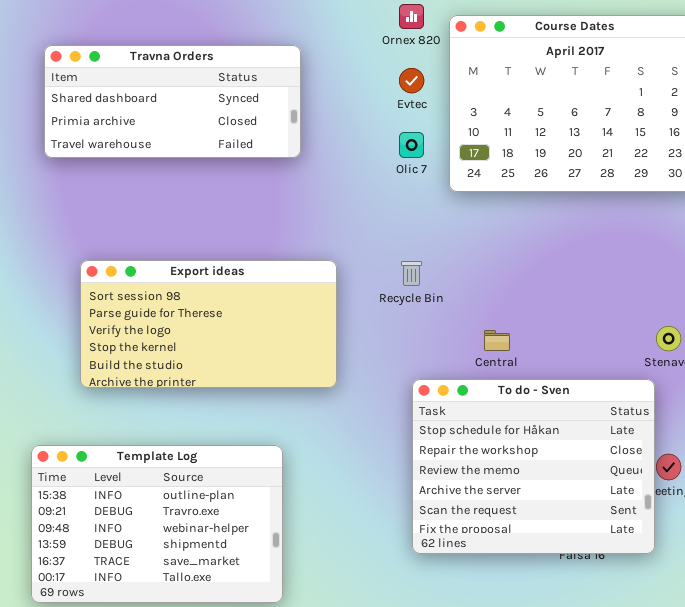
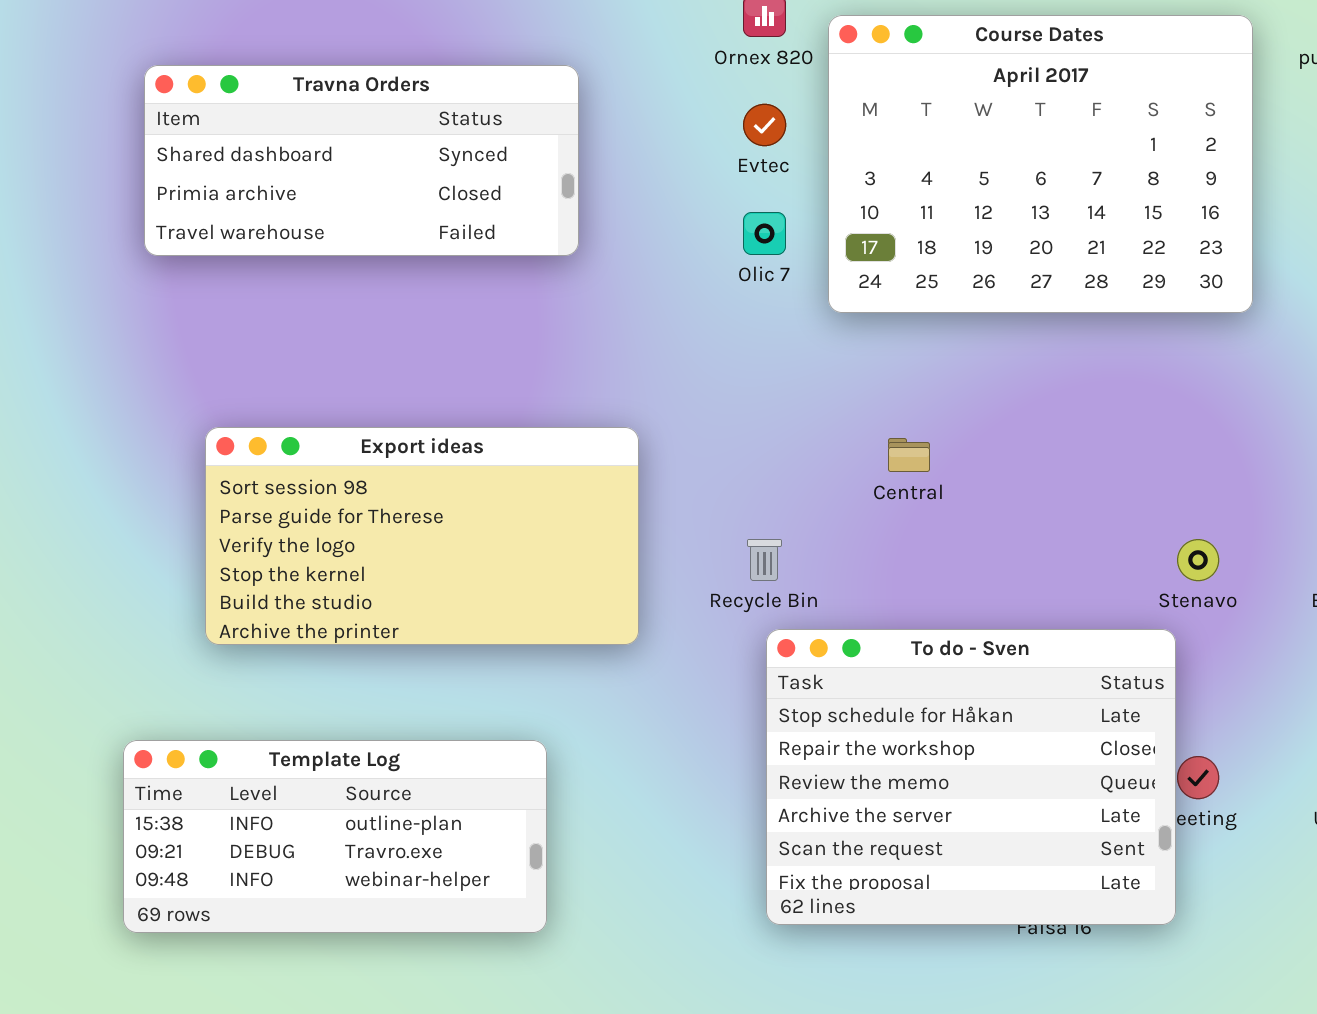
Recycle Bin: [401,261,422,286] -> [747,539,782,581], moved
Central: [484,330,510,351] -> [888,438,930,472], moved
Template Log: [31,445,283,603] -> [123,740,547,933], resized

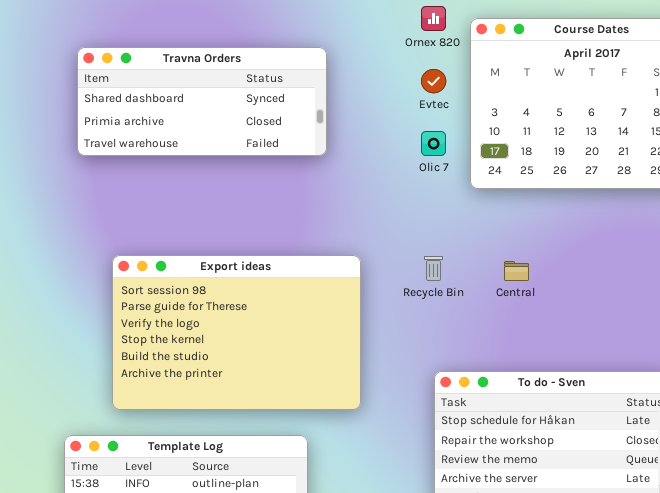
Export ideas: [205,427,639,645] -> [112,255,361,410], resized
Recycle Bin: [747,539,782,581] -> [424,256,443,281], moved

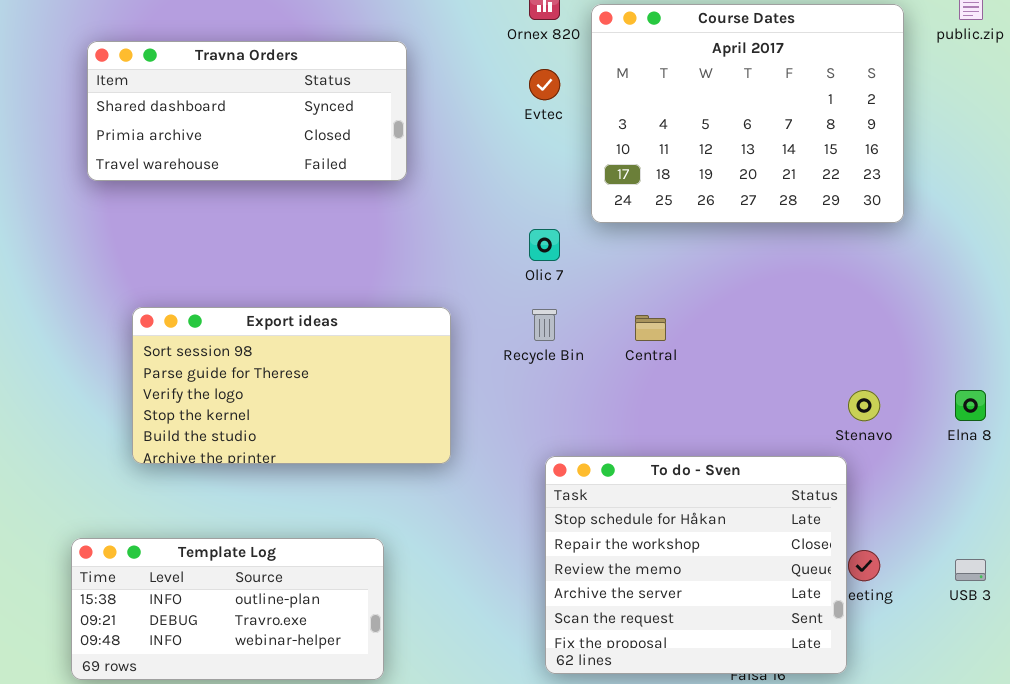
Olic 7: [421,131,446,156] -> [529,229,560,261], moved
Export ideas: [112,255,361,410] -> [132,307,451,464], resized

